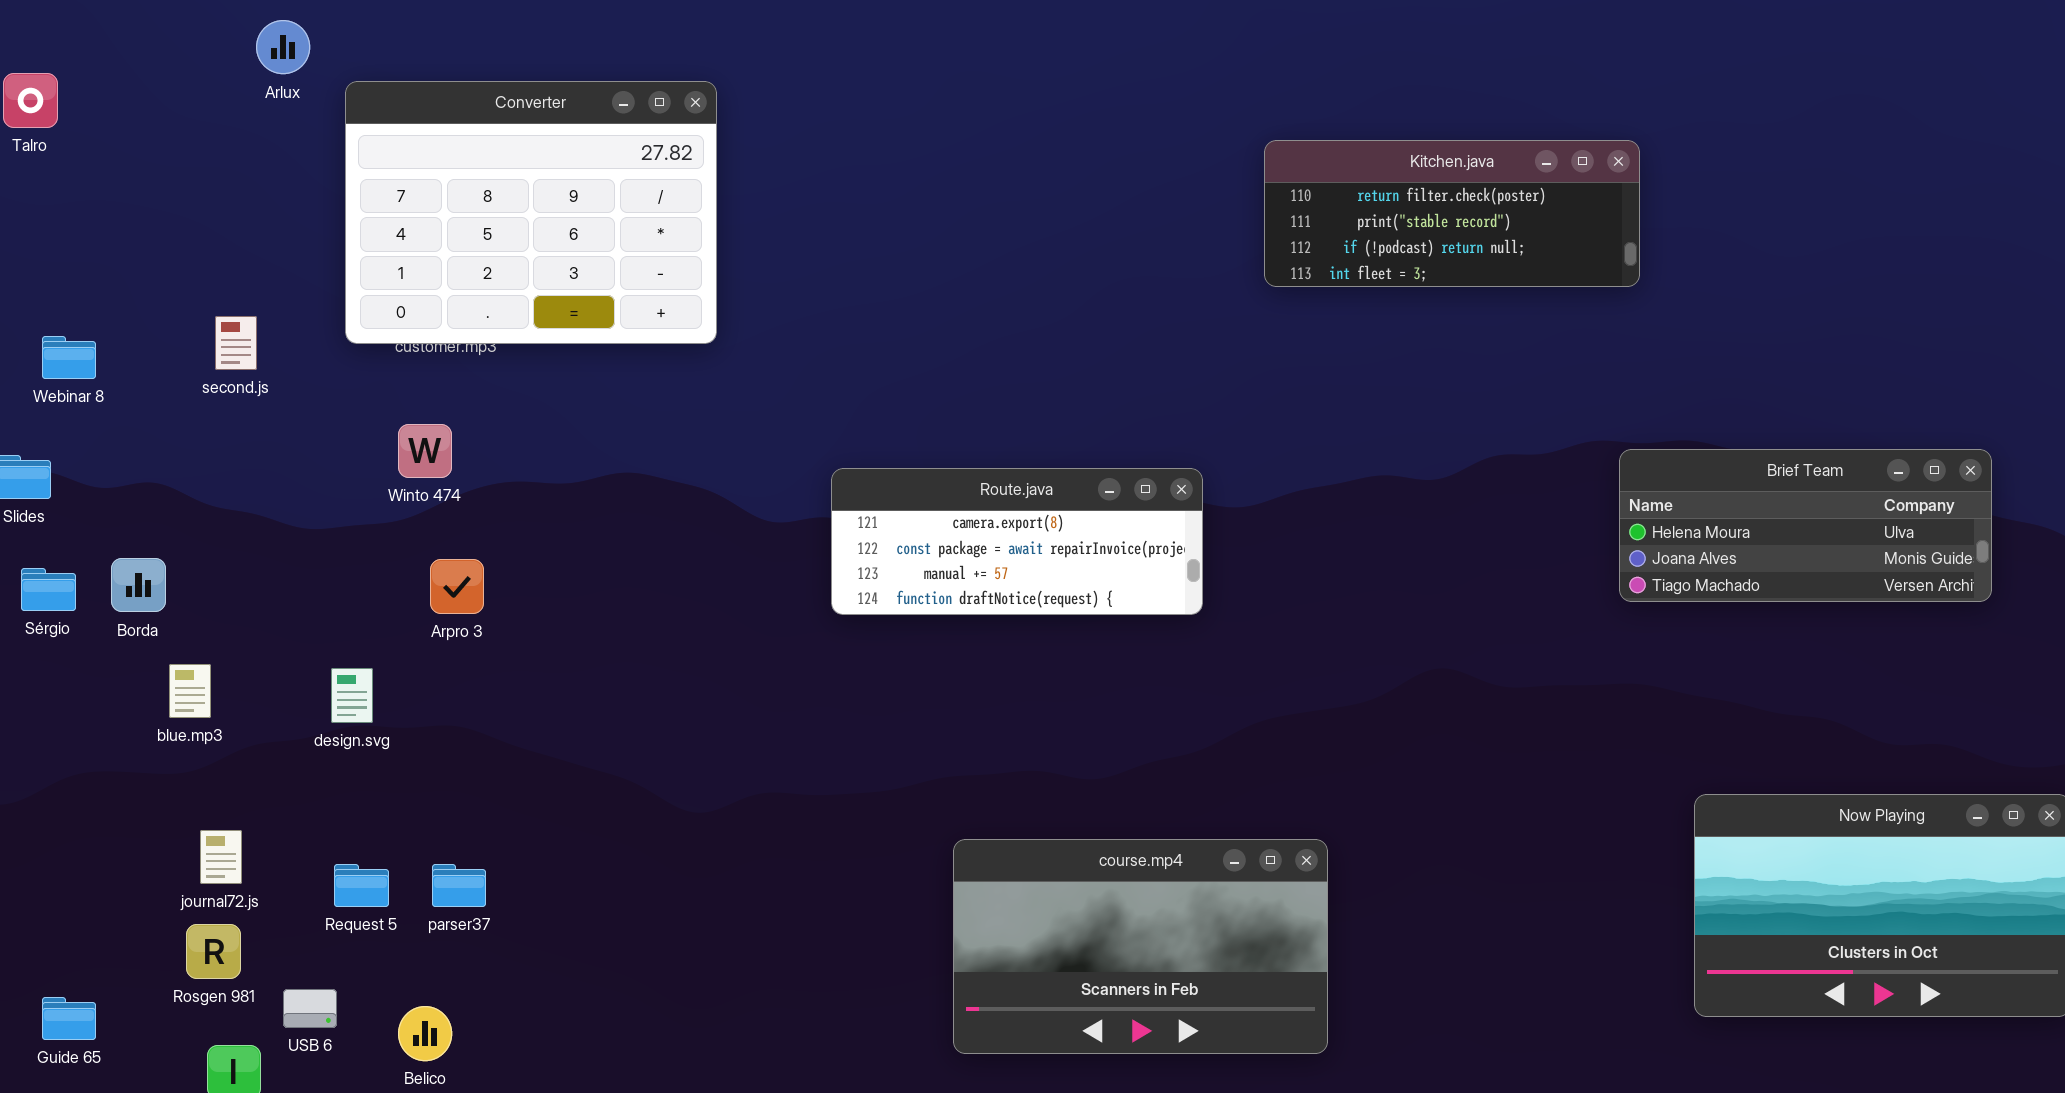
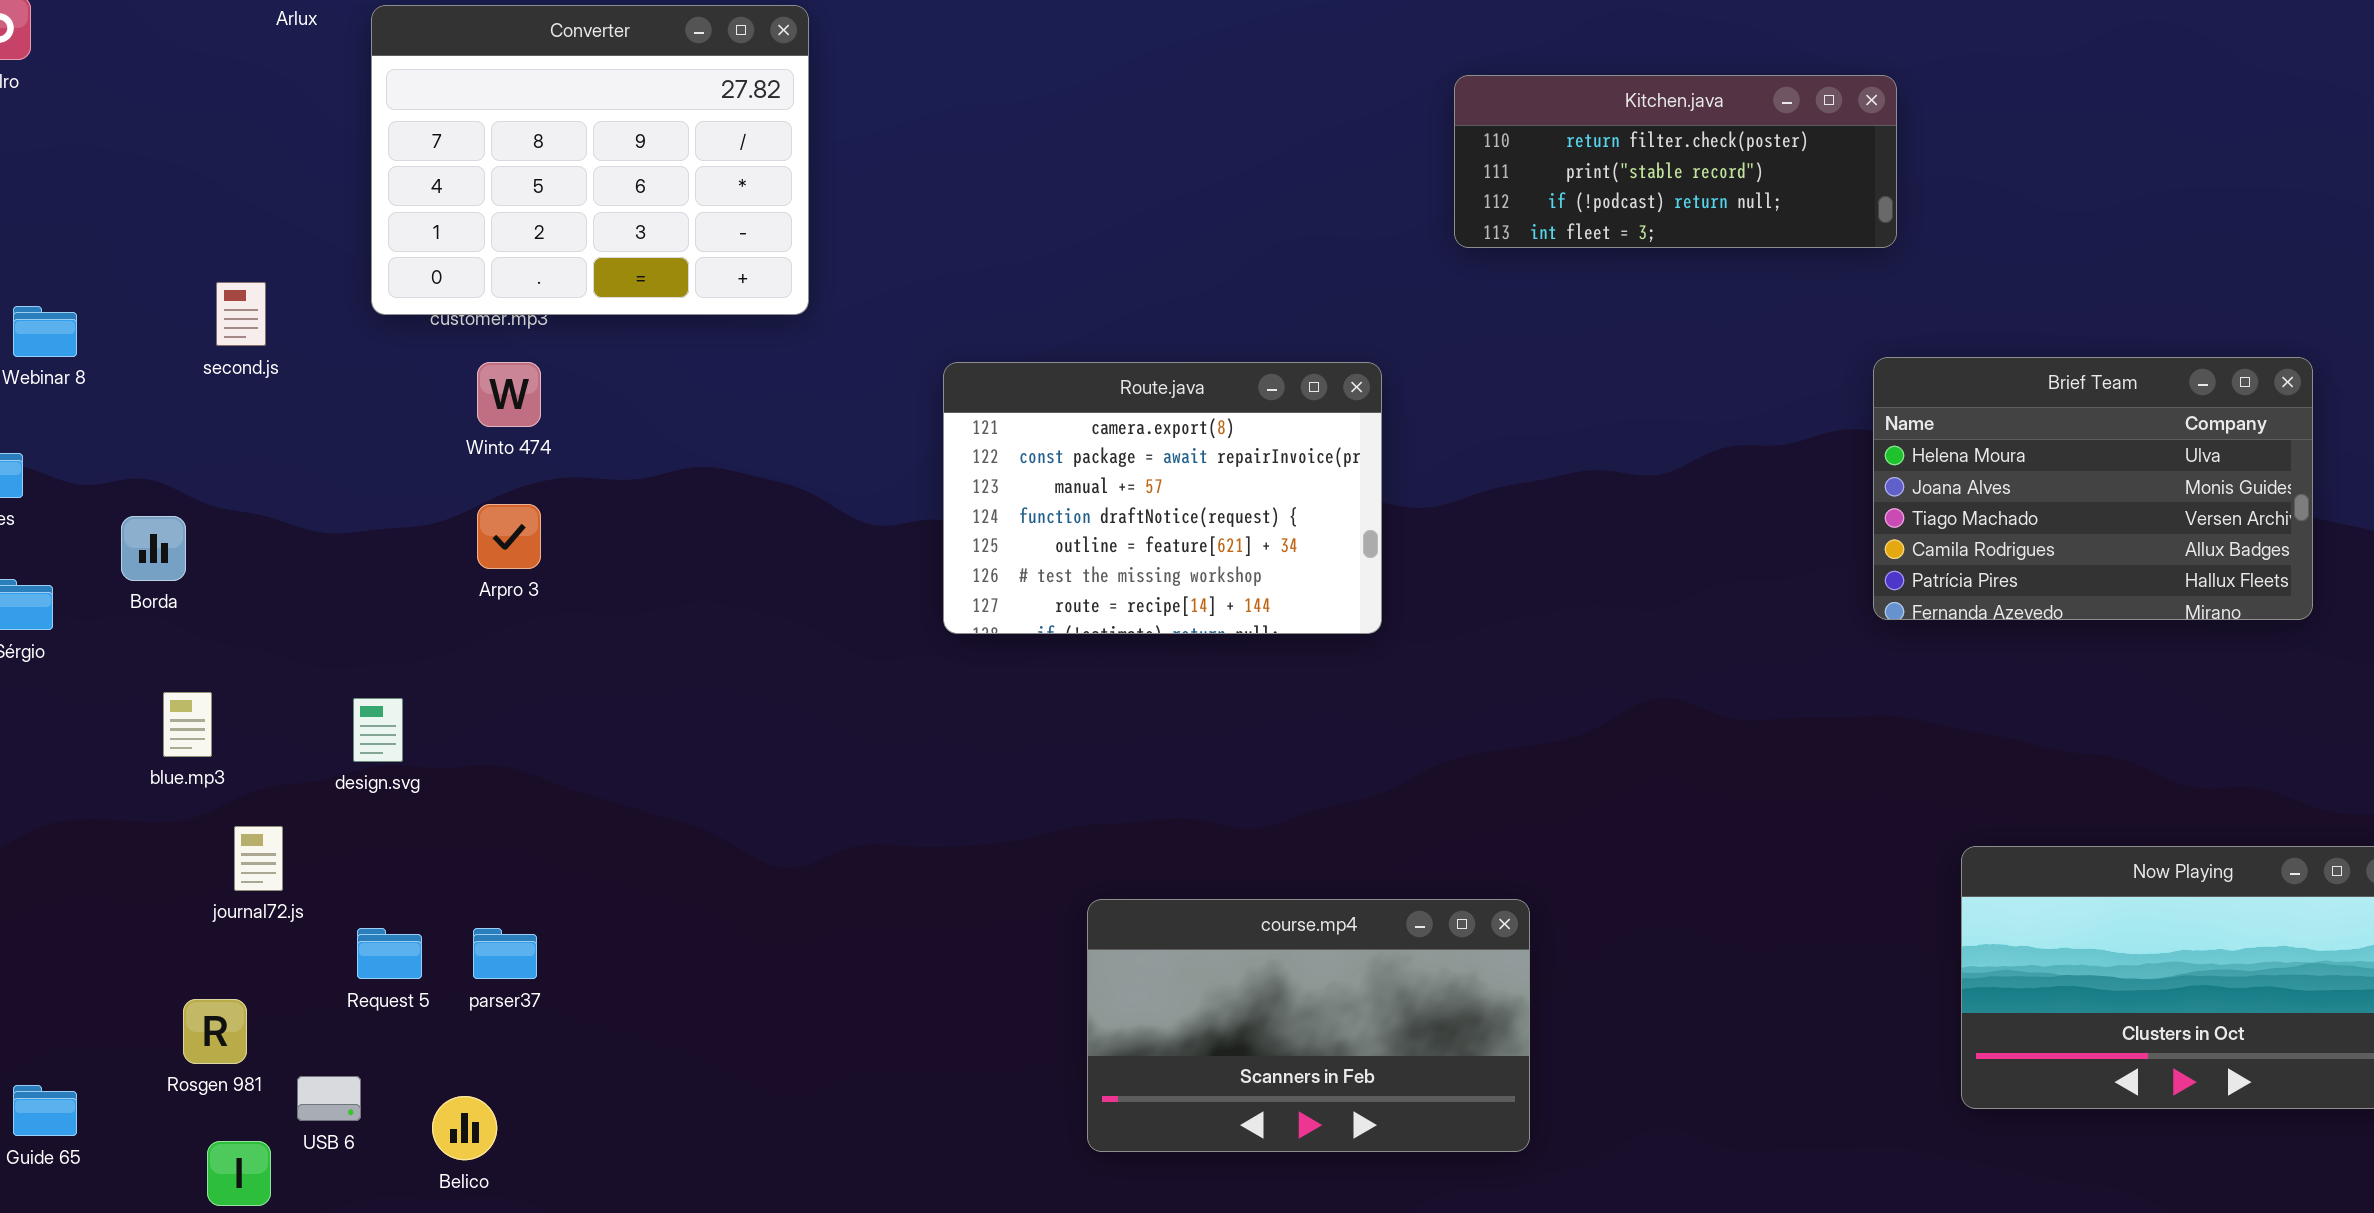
Winto 474: [398,424,452,478] -> [477,362,541,427], moved
Brief Team: [1619,449,1992,602] -> [1873,357,2313,620], resized
Route.java: [831,468,1203,615] -> [943,362,1382,634], resized
Borda: [111,558,166,612] -> [121,516,186,581], moved
Arpro 3: [430,559,484,614] -> [477,504,541,569], moved
journal72.js: [200,830,242,884] -> [234,826,283,891], moved

